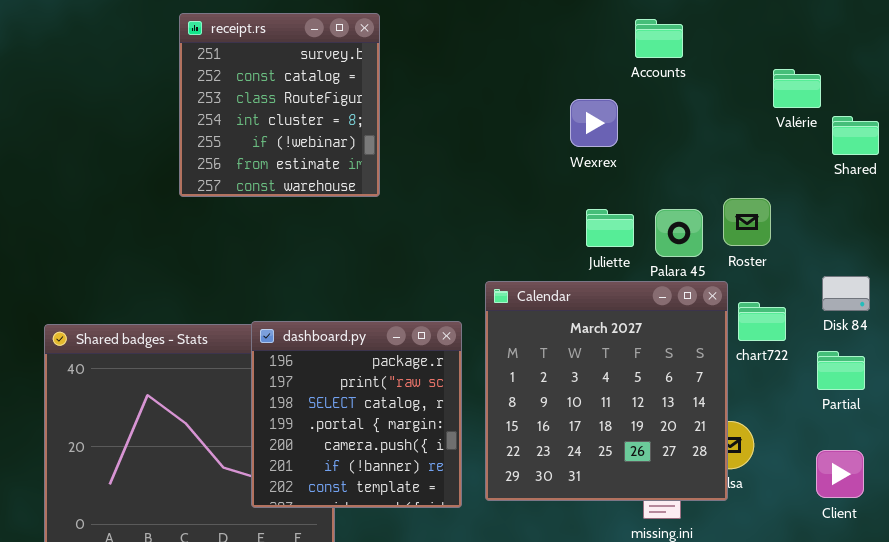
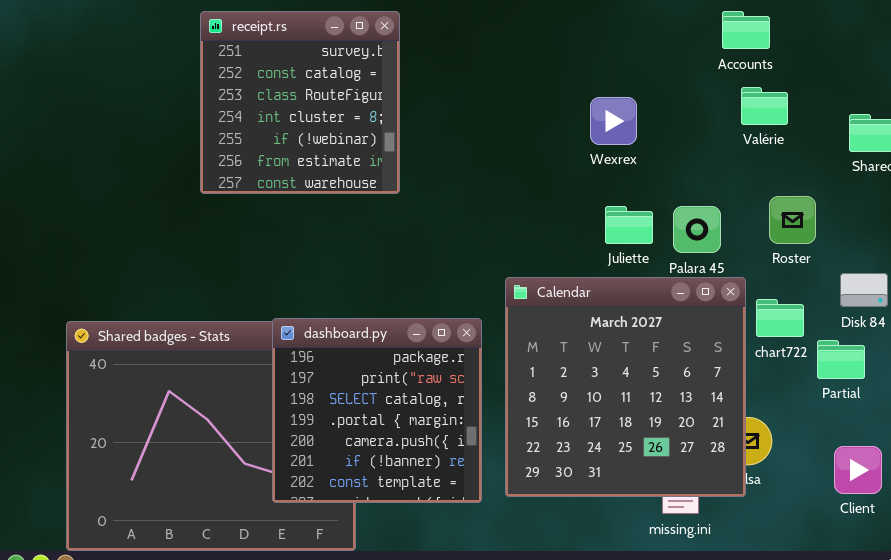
Accounts: [635,19,683,58] -> [722,11,770,49], moved
Valérie: [773,69,821,108] -> [741,87,788,125], moved
Roster: [723,198,771,246] -> [769,196,816,244], moved
Partial: [817,351,865,390] -> [817,340,865,379], moved

